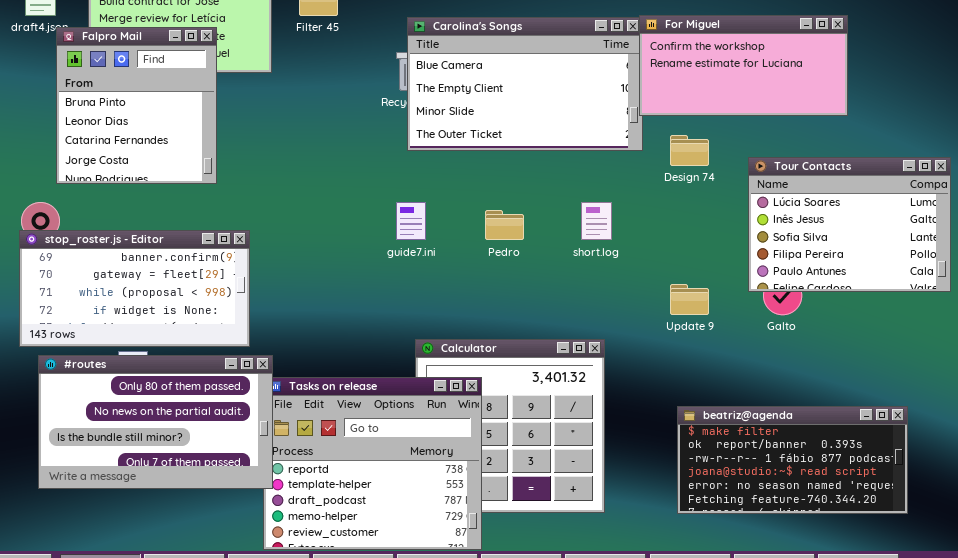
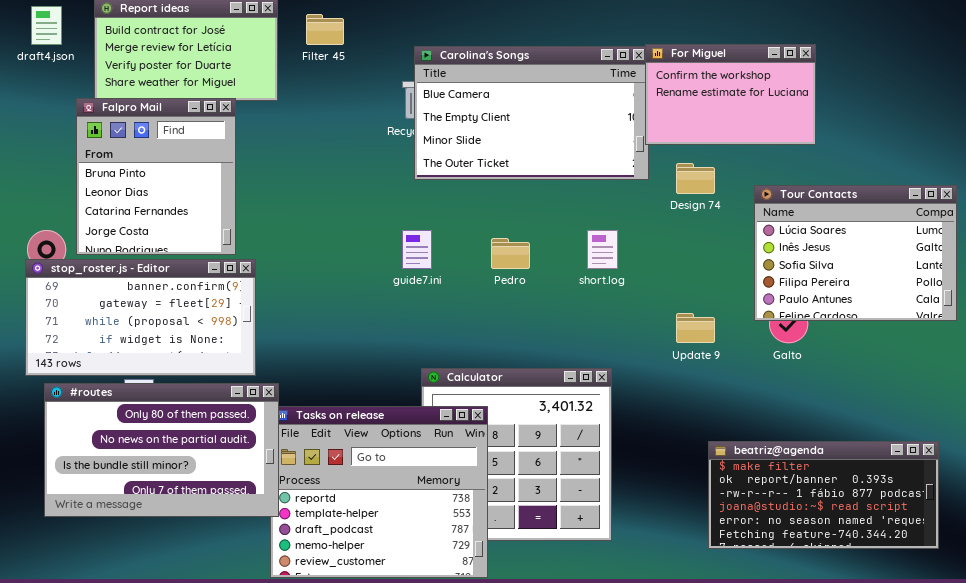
For Miguel: [639,15,848,116] -> [645,44,816,145], resized
Falpro Mail: [56,27,217,184] -> [76,98,236,255], moved
beatriz@agenda: [677,406,908,514] -> [708,441,939,549], moved

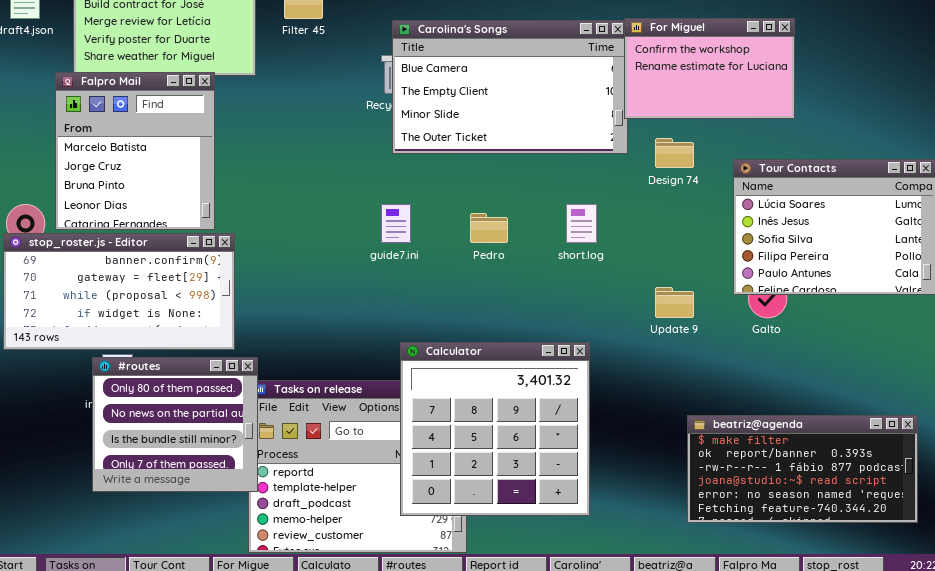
Falpro Mail: [76,98,236,255] -> [55,72,215,230], scrolled up 2 rows
Calculator: [421,368,612,541] -> [400,342,590,516], raised
#routes: [44,383,279,517] -> [92,357,258,492], resized

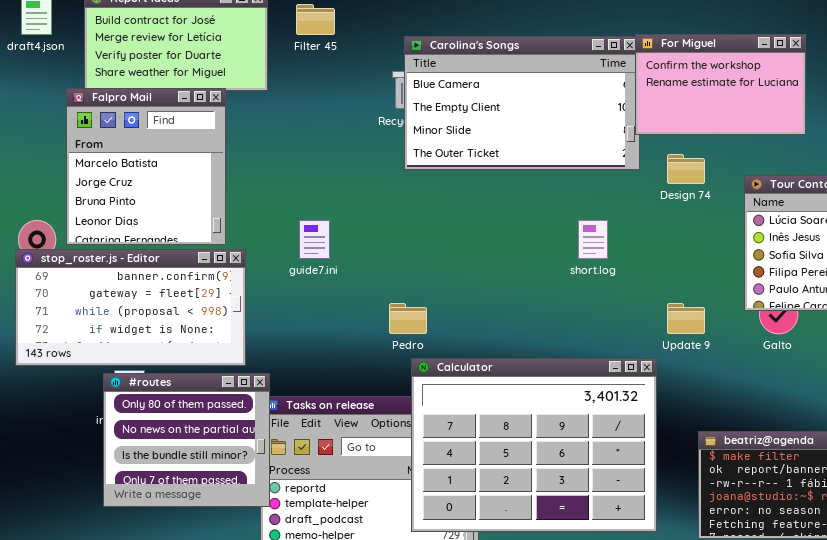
guide7.ini: [381,204,411,243] -> [299,220,330,259], moved
Pedro: [470,213,508,243] -> [389,303,427,334], moved
Calculator: [400,342,590,516] -> [411,358,657,532], resized

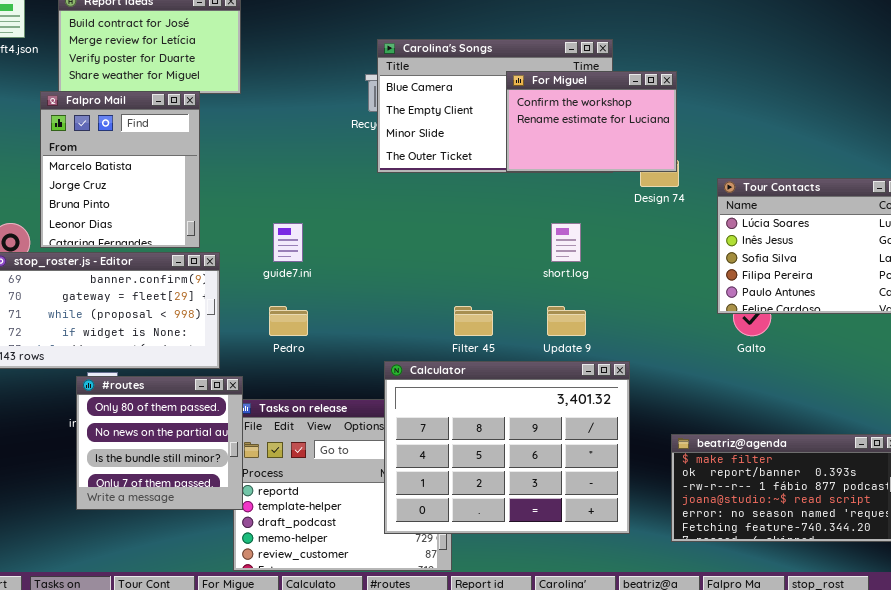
Filter 45: [296,4,335,35] -> [454,306,493,336], moved
For Miguel: [635,34,806,135] -> [506,71,677,172], moved
Pedro: [389,303,427,334] -> [269,306,308,336], moved
Update 9: [667,303,705,334] -> [547,306,586,336], moved

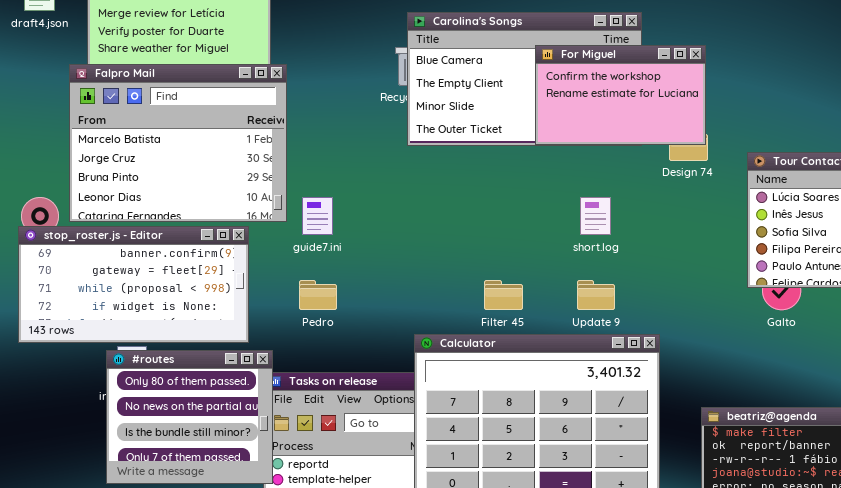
Falpro Mail: [40,91,200,248] -> [69,64,287,222], resized

